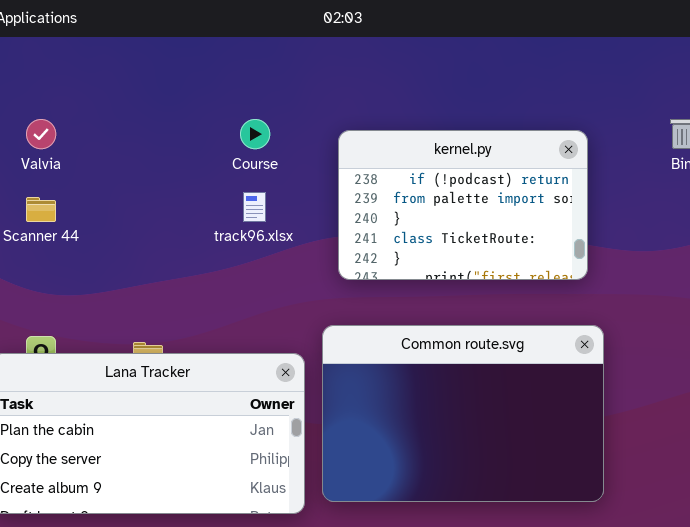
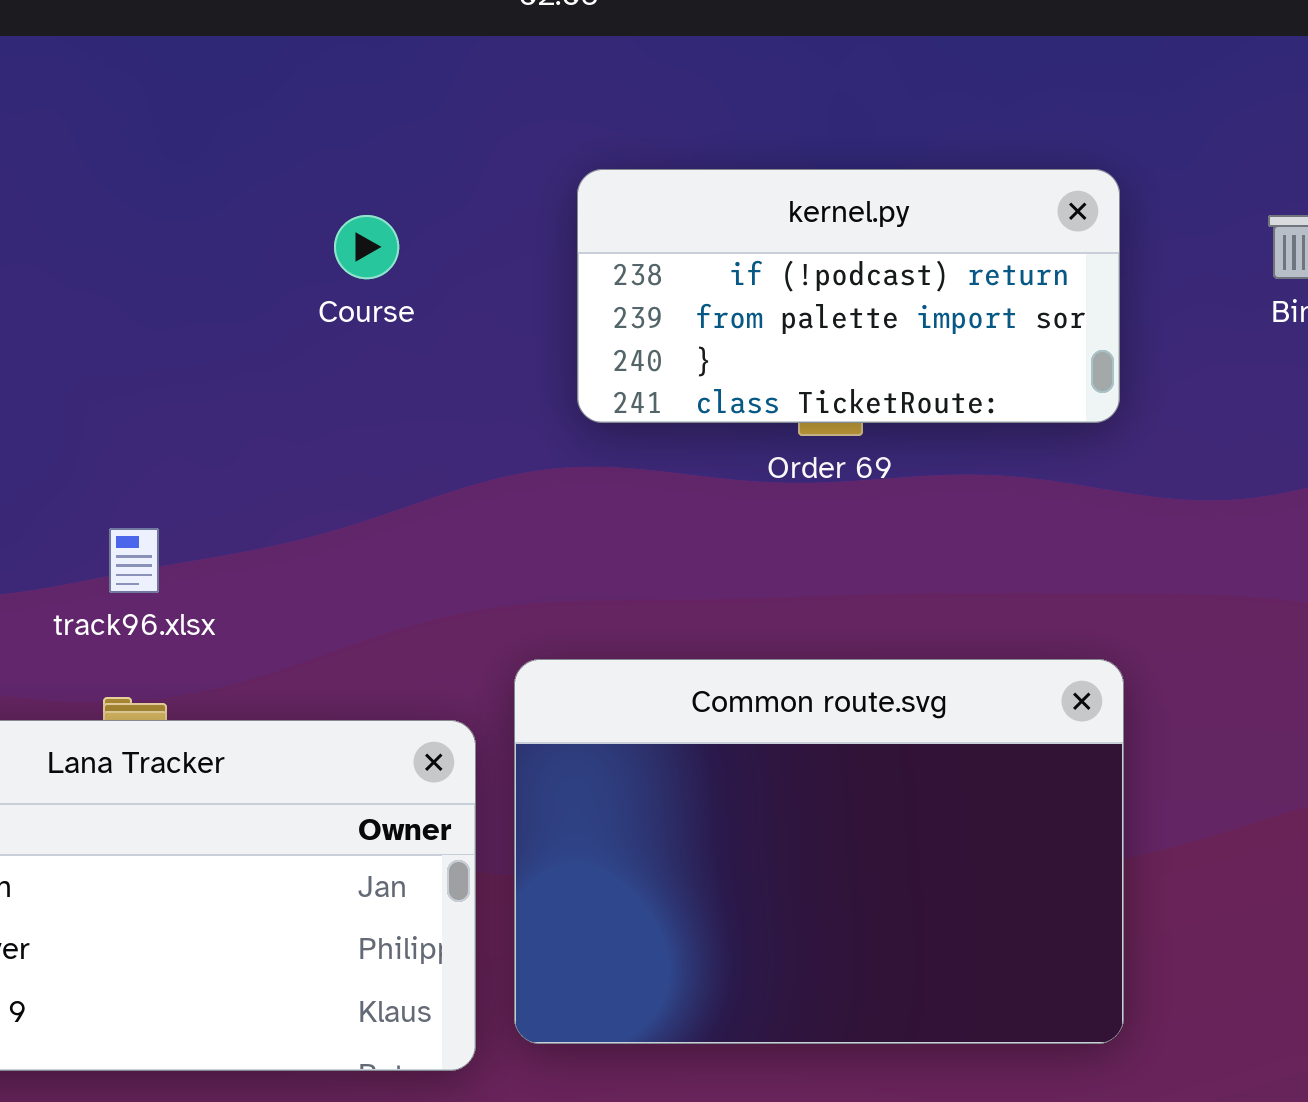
kernel.py: [338,130,588,280] -> [577,169,1120,423], moved, resized
track96.xlsx: [243,192,266,222] -> [109,528,159,593], moved

